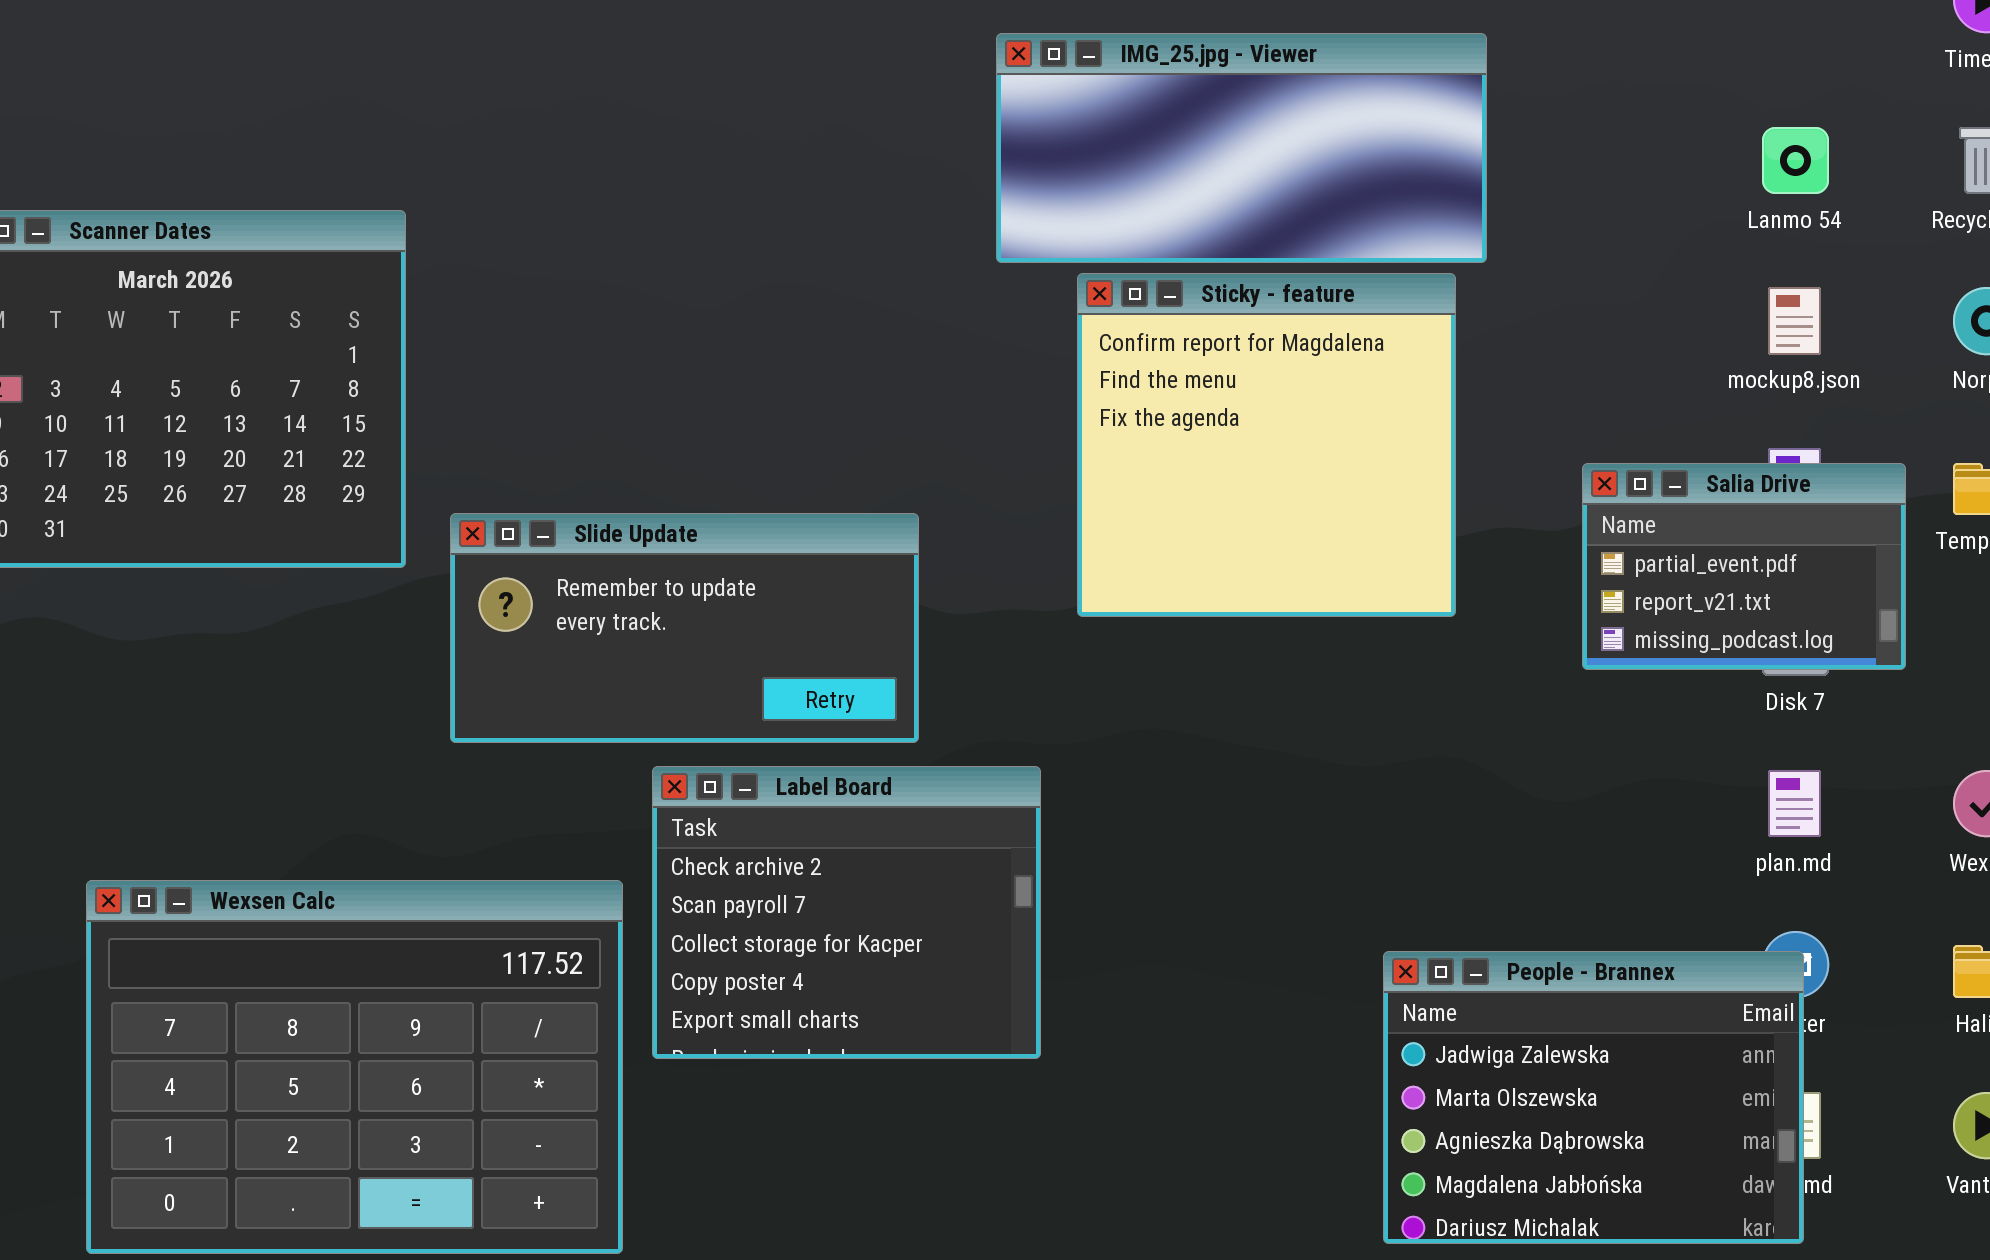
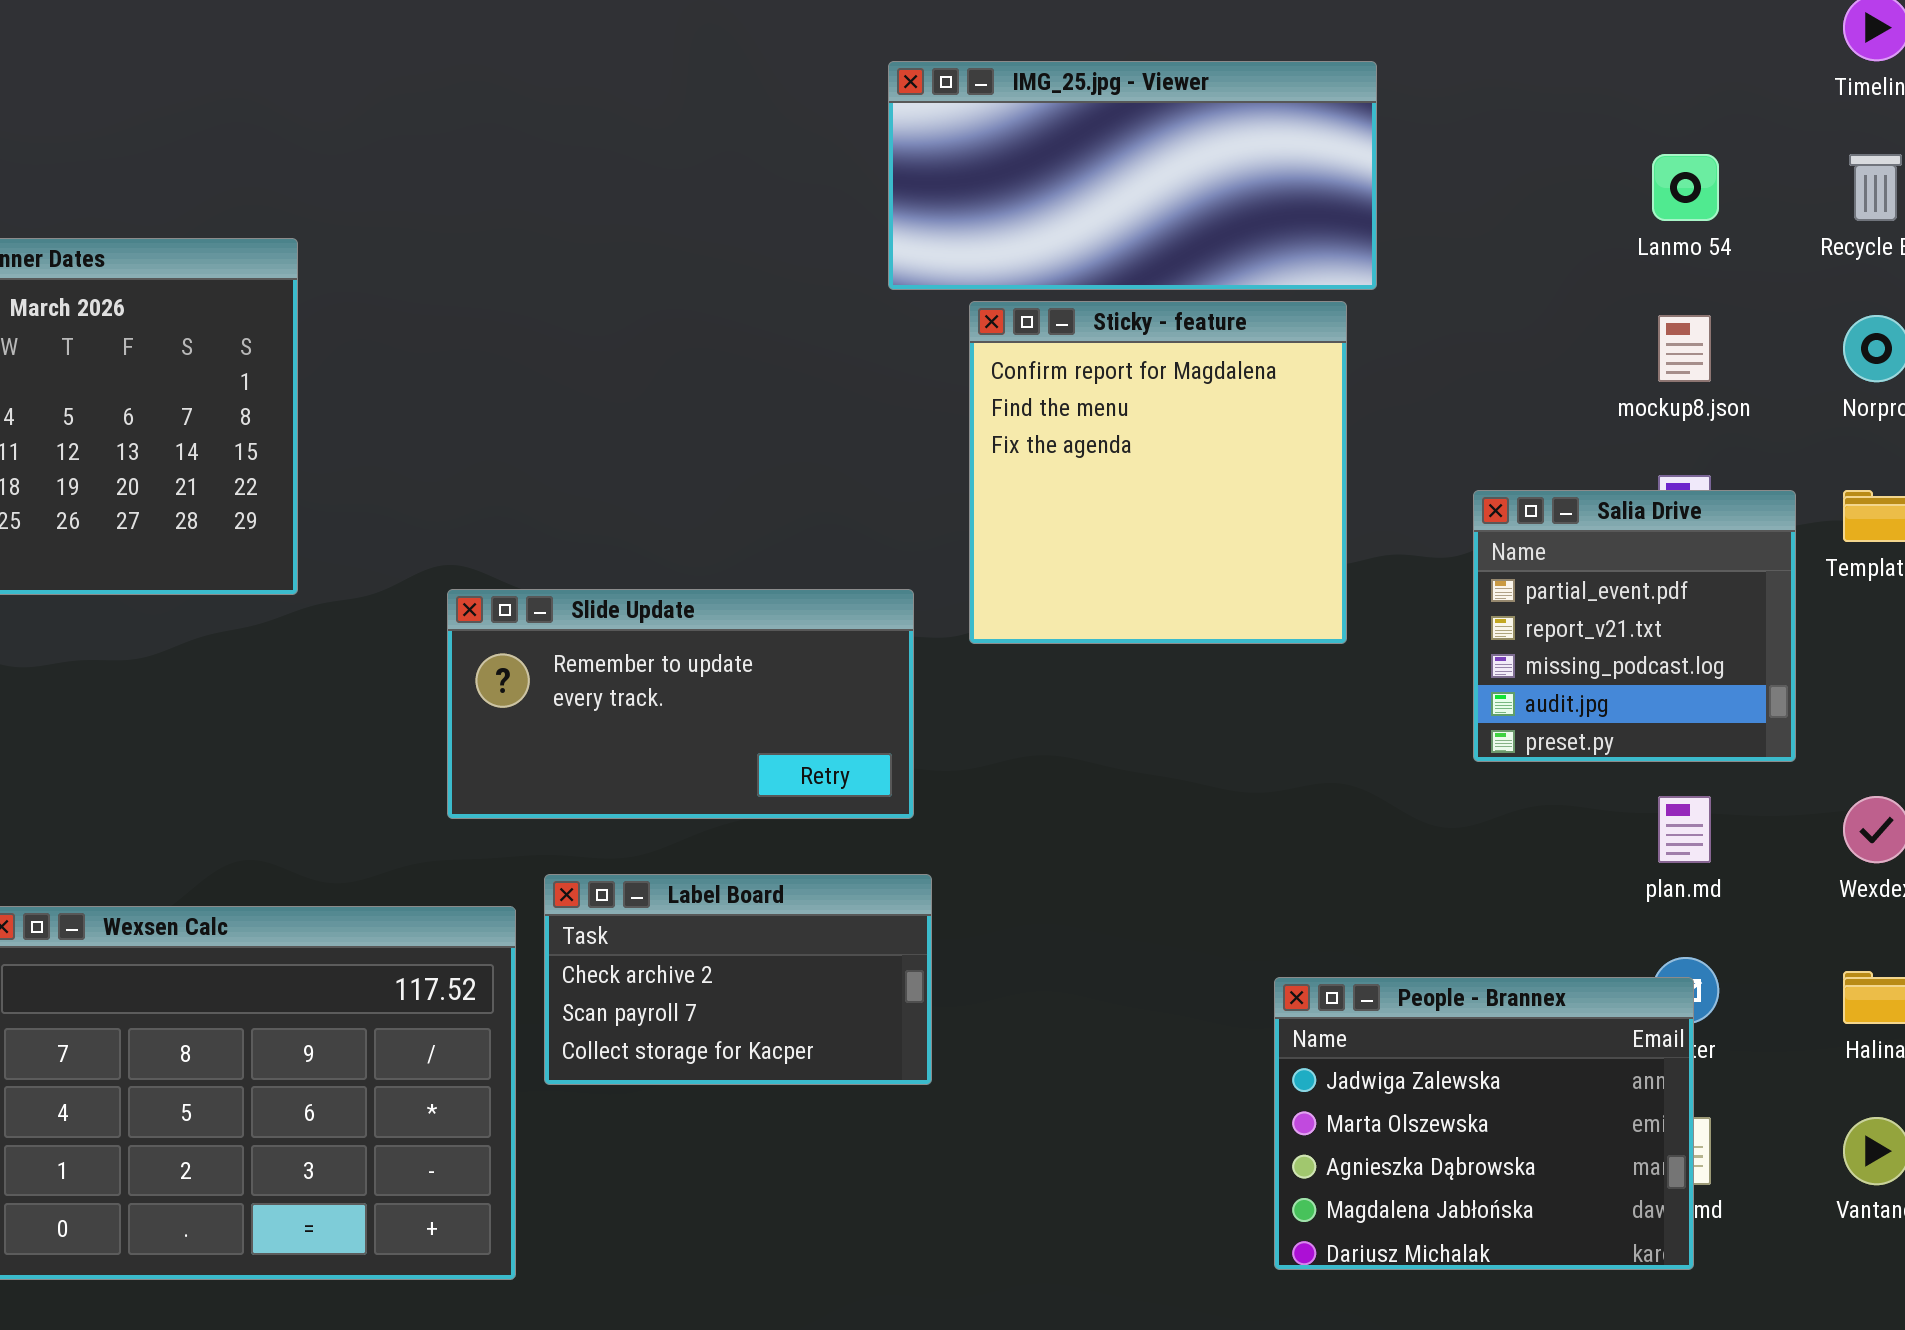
Salia Drive: [1582,463,1906,670] -> [1473,490,1796,762], resized
Slide Update: [450,513,919,743] -> [447,589,914,819], moved
Label Board: [652,766,1041,1059] -> [544,874,932,1085], resized

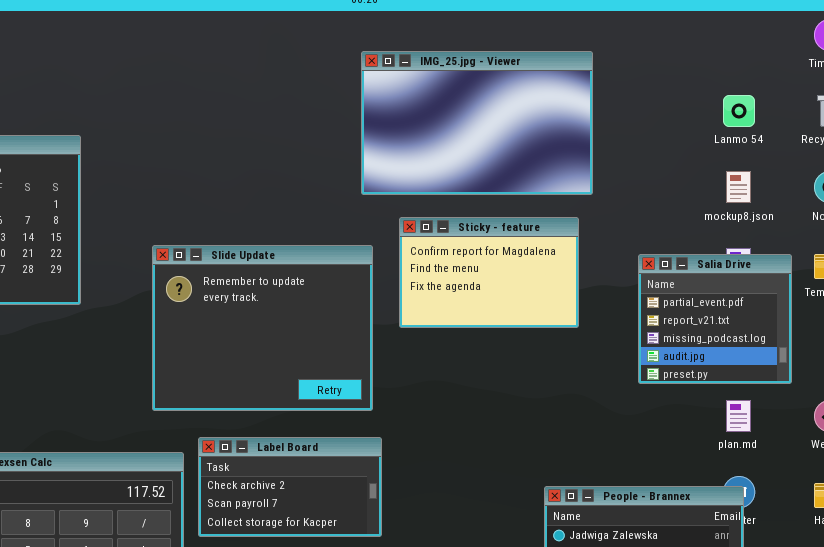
IMG_25.jpg - Viewer: [888,61,1377,290] -> [361,51,593,195], resized
Sticky - feature: [969,301,1347,644] -> [399,217,579,328], resized
Slide Update: [447,589,914,819] -> [152,245,373,411], resized

